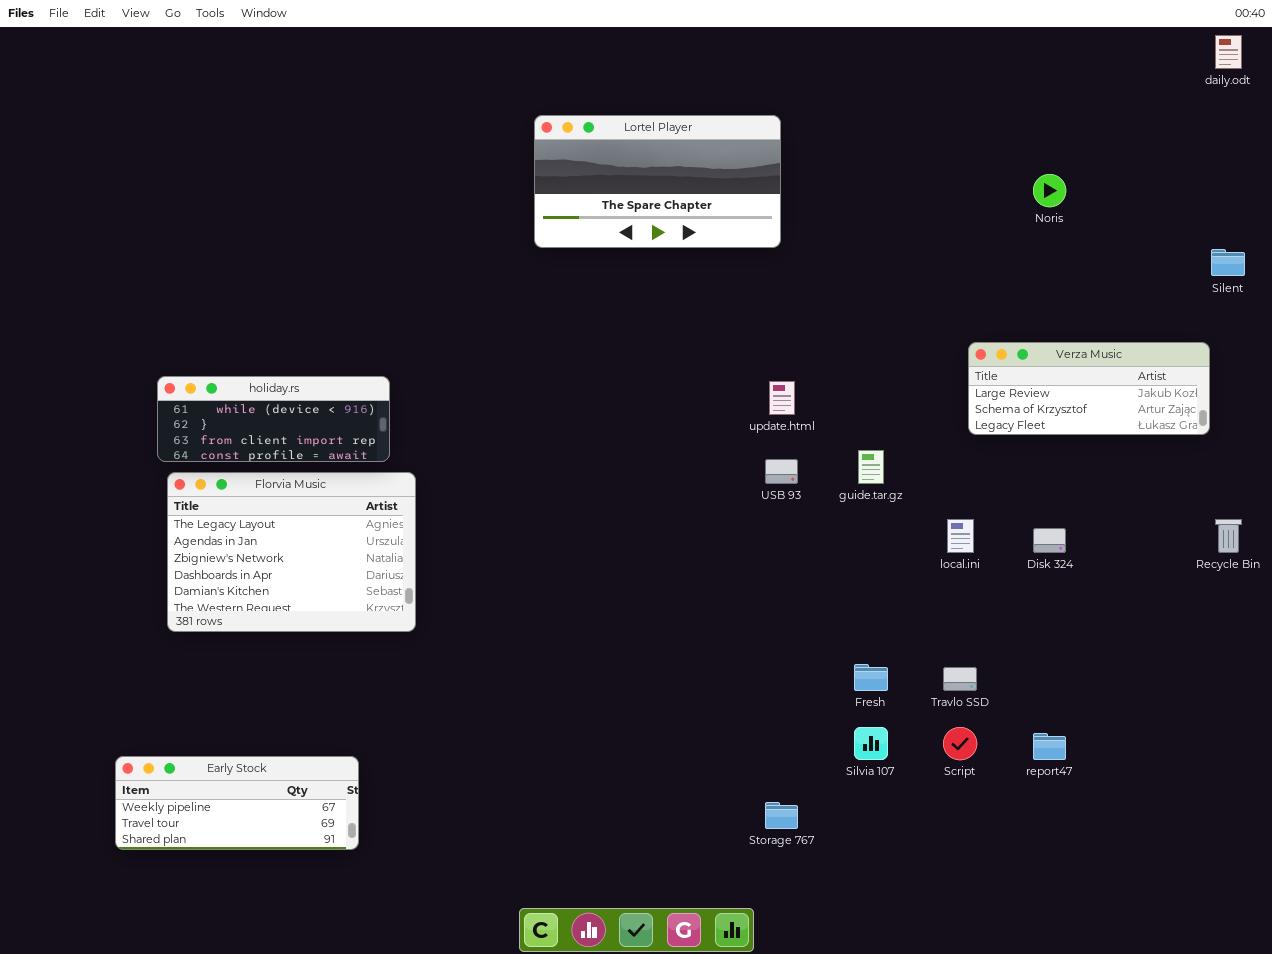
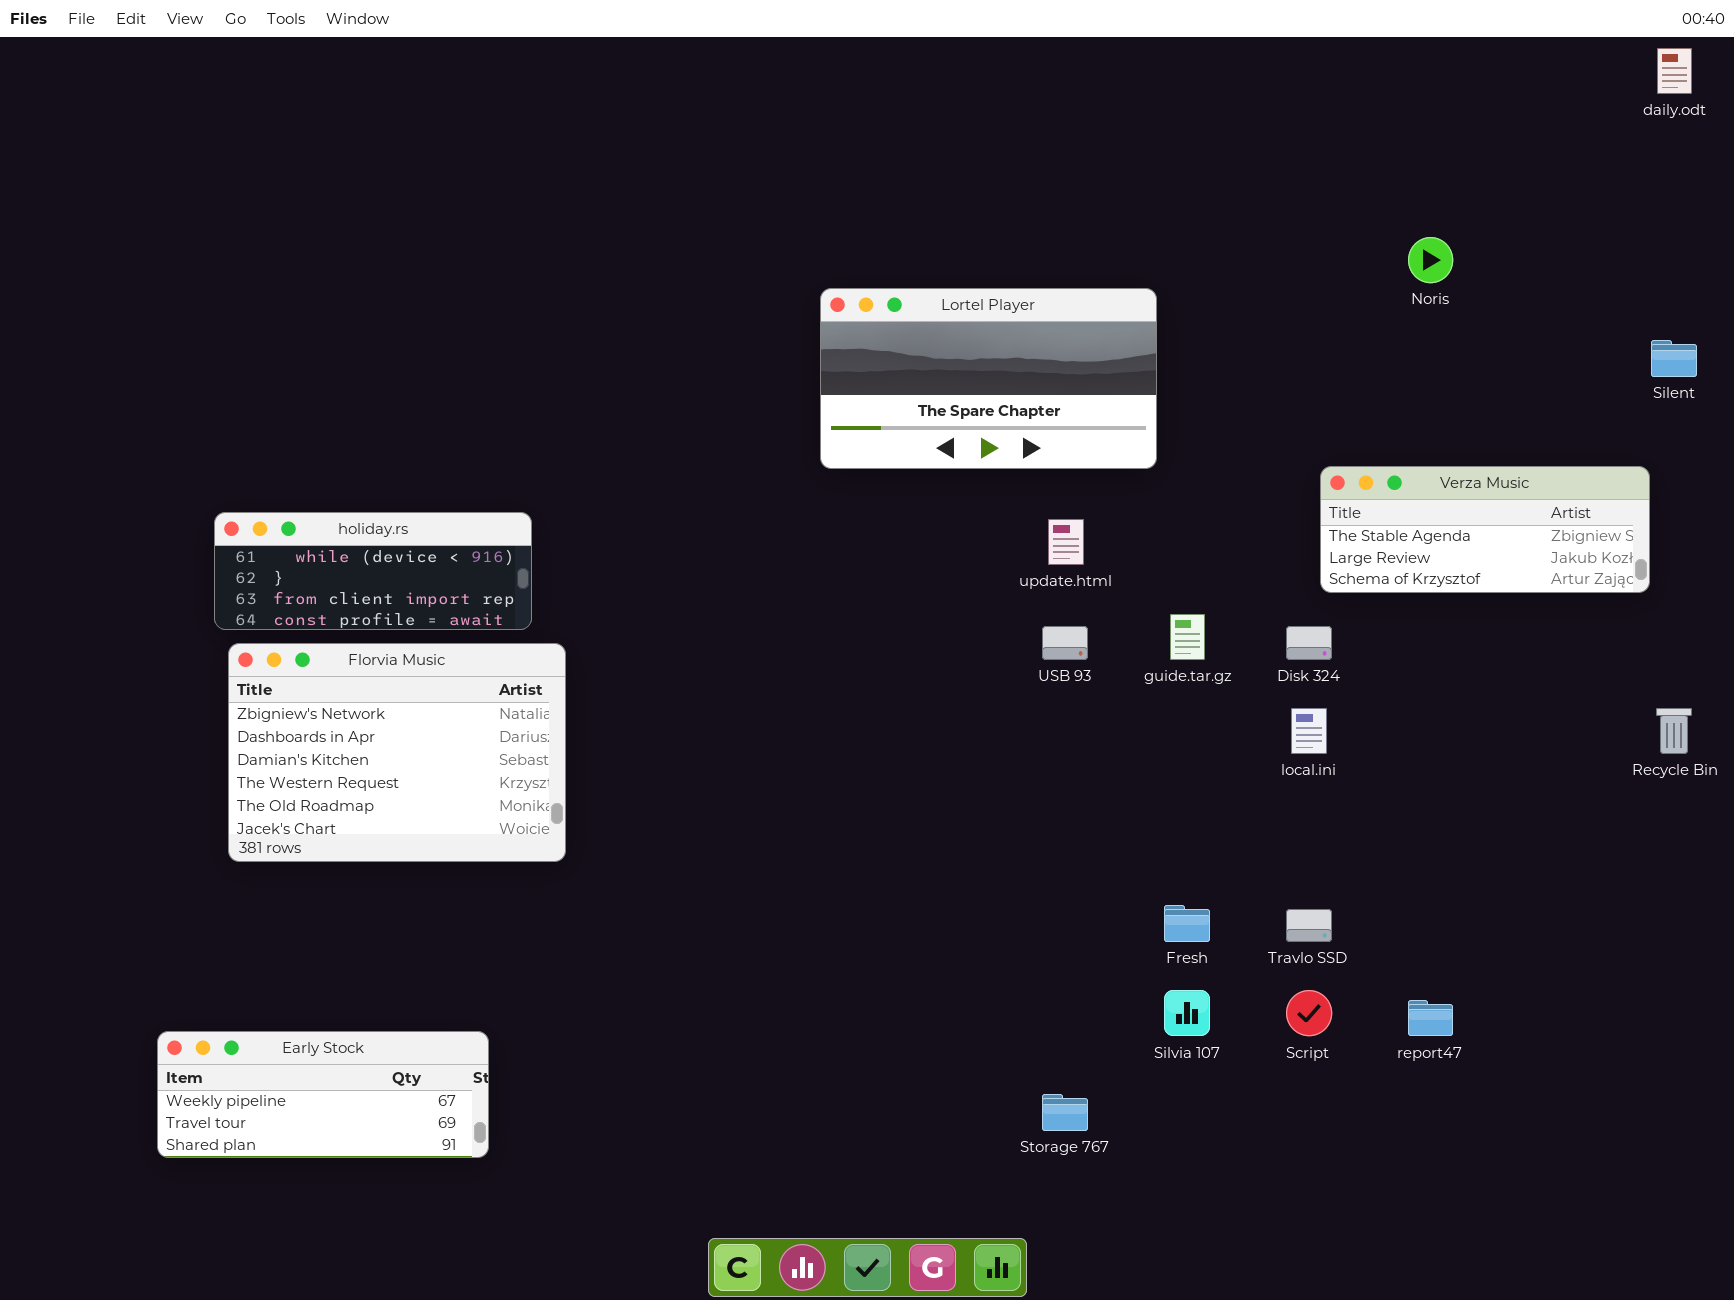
Lortel Player: [534,115,781,248] -> [820,288,1157,469], moved
Verza Music: [968,342,1210,435] -> [1320,466,1650,593], scrolled up 1 row
Florvia Music: [167,472,416,632] -> [228,643,566,862], scrolled down 2 rows
Disk 324: [1033,528,1066,553] -> [1286,626,1332,660], moved

